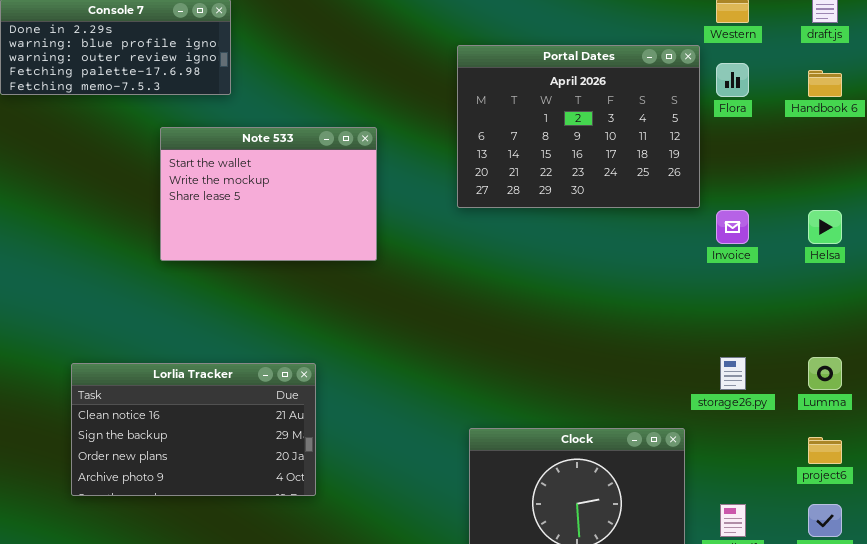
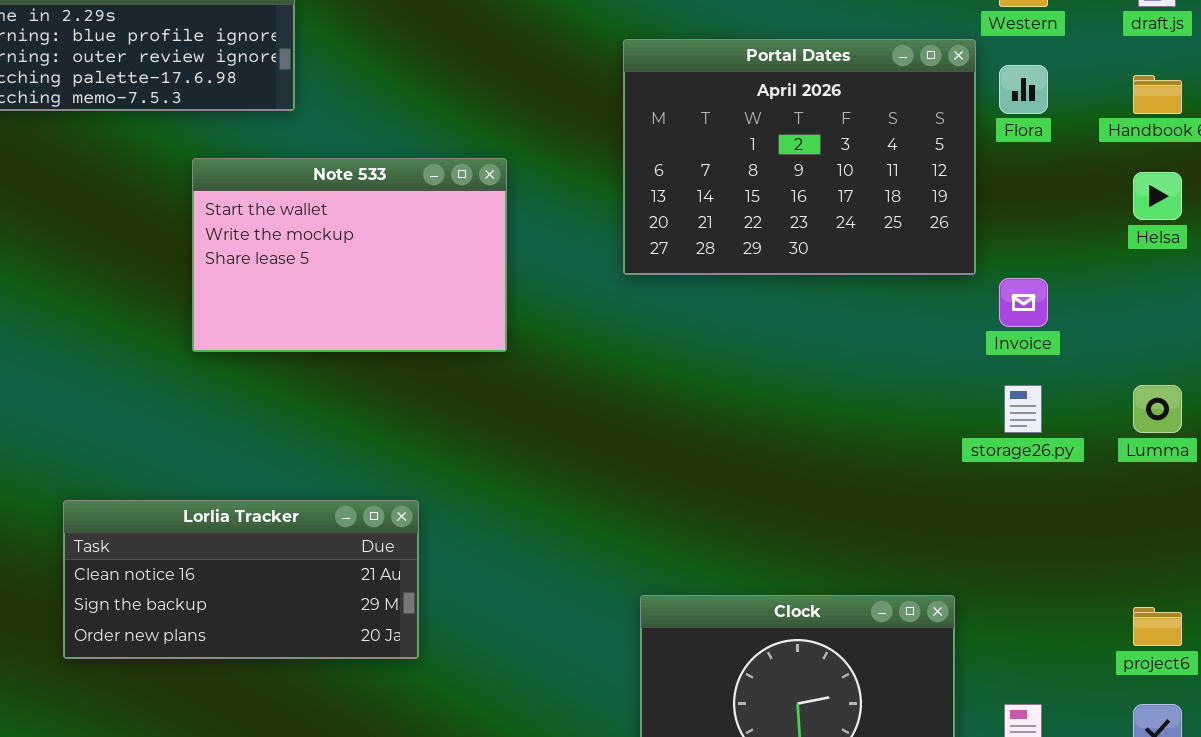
Helsa: [808,210,842,244] -> [1133,172,1182,220], moved
storage26.py: [720,357,746,390] -> [1004,385,1042,433], moved
Lumma: [808,357,842,390] -> [1133,385,1182,433], moved
Lorlia Tracker: [71,363,316,496] -> [63,500,419,659], resized

